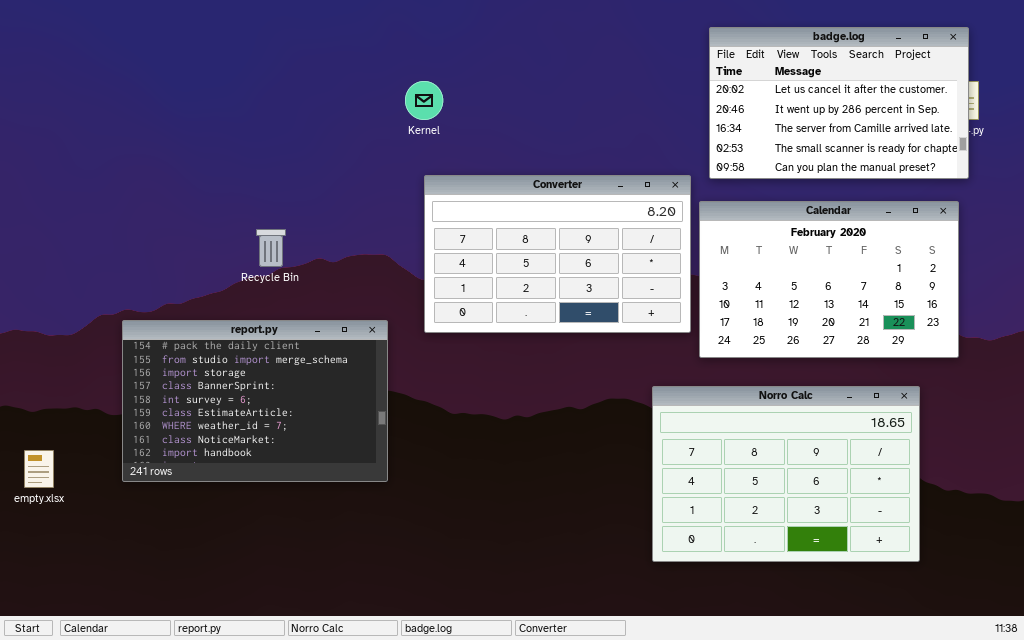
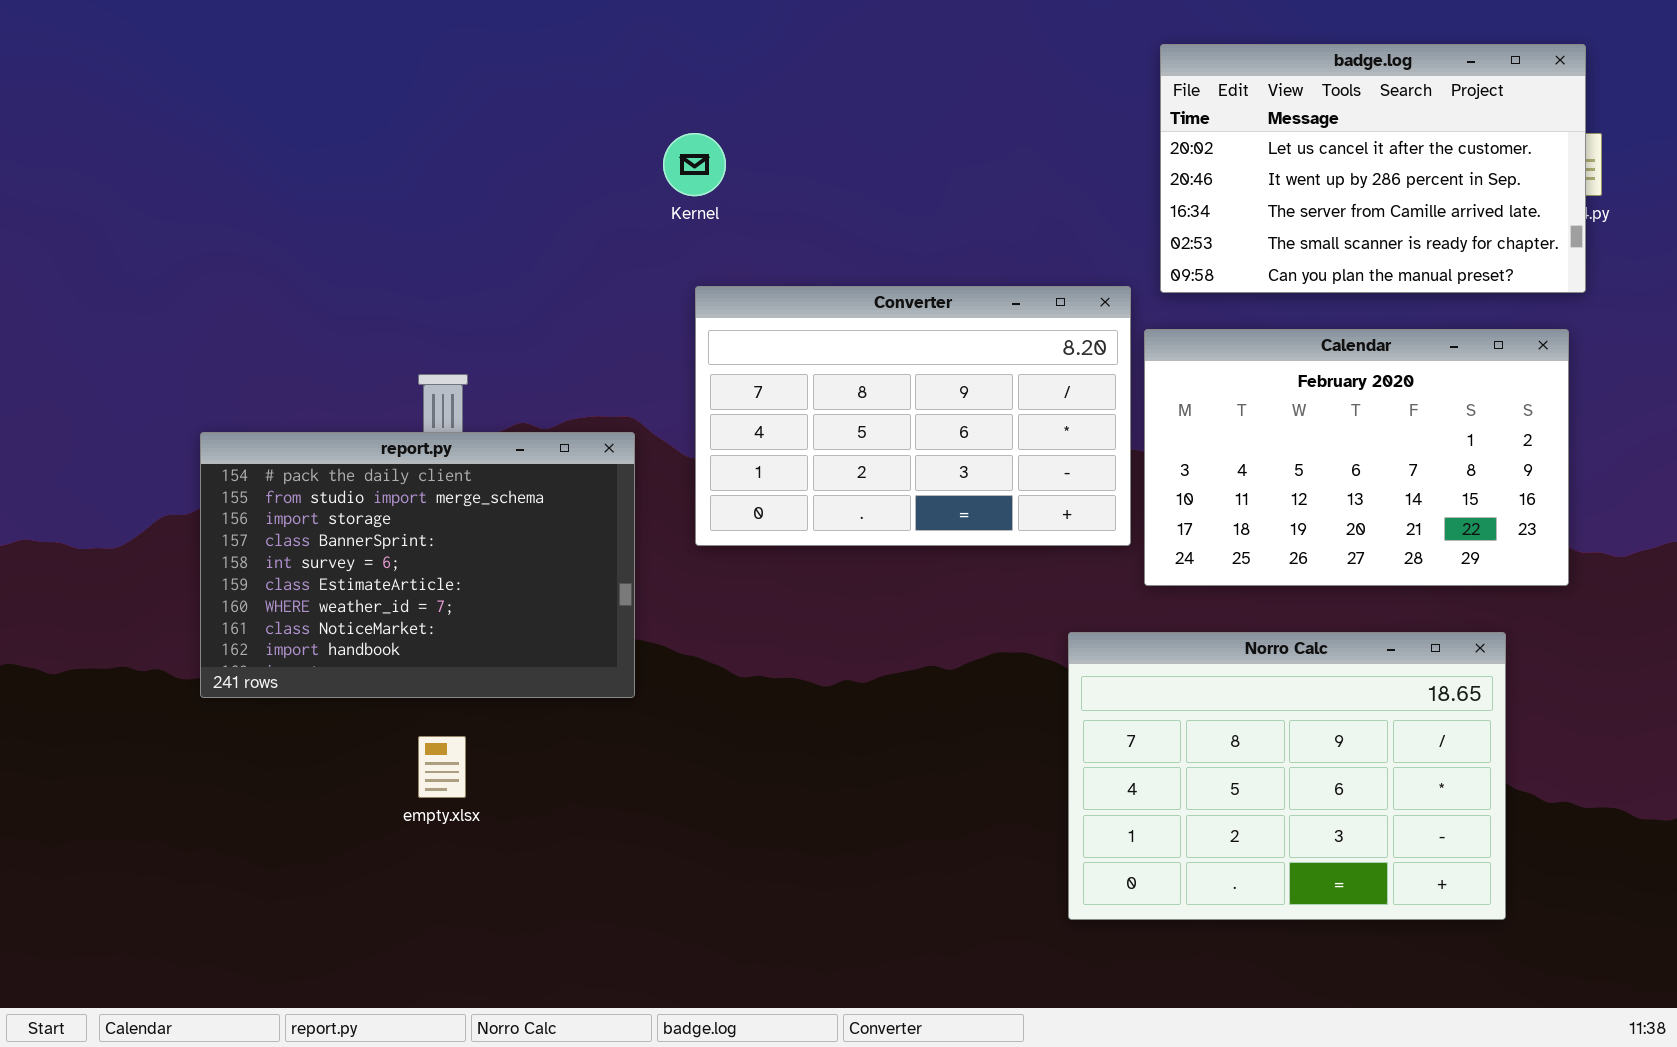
report.py: [122,320,388,482] -> [200,432,635,698], moved
empty.xlsx: [24,450,54,488] -> [418,736,466,798], moved

